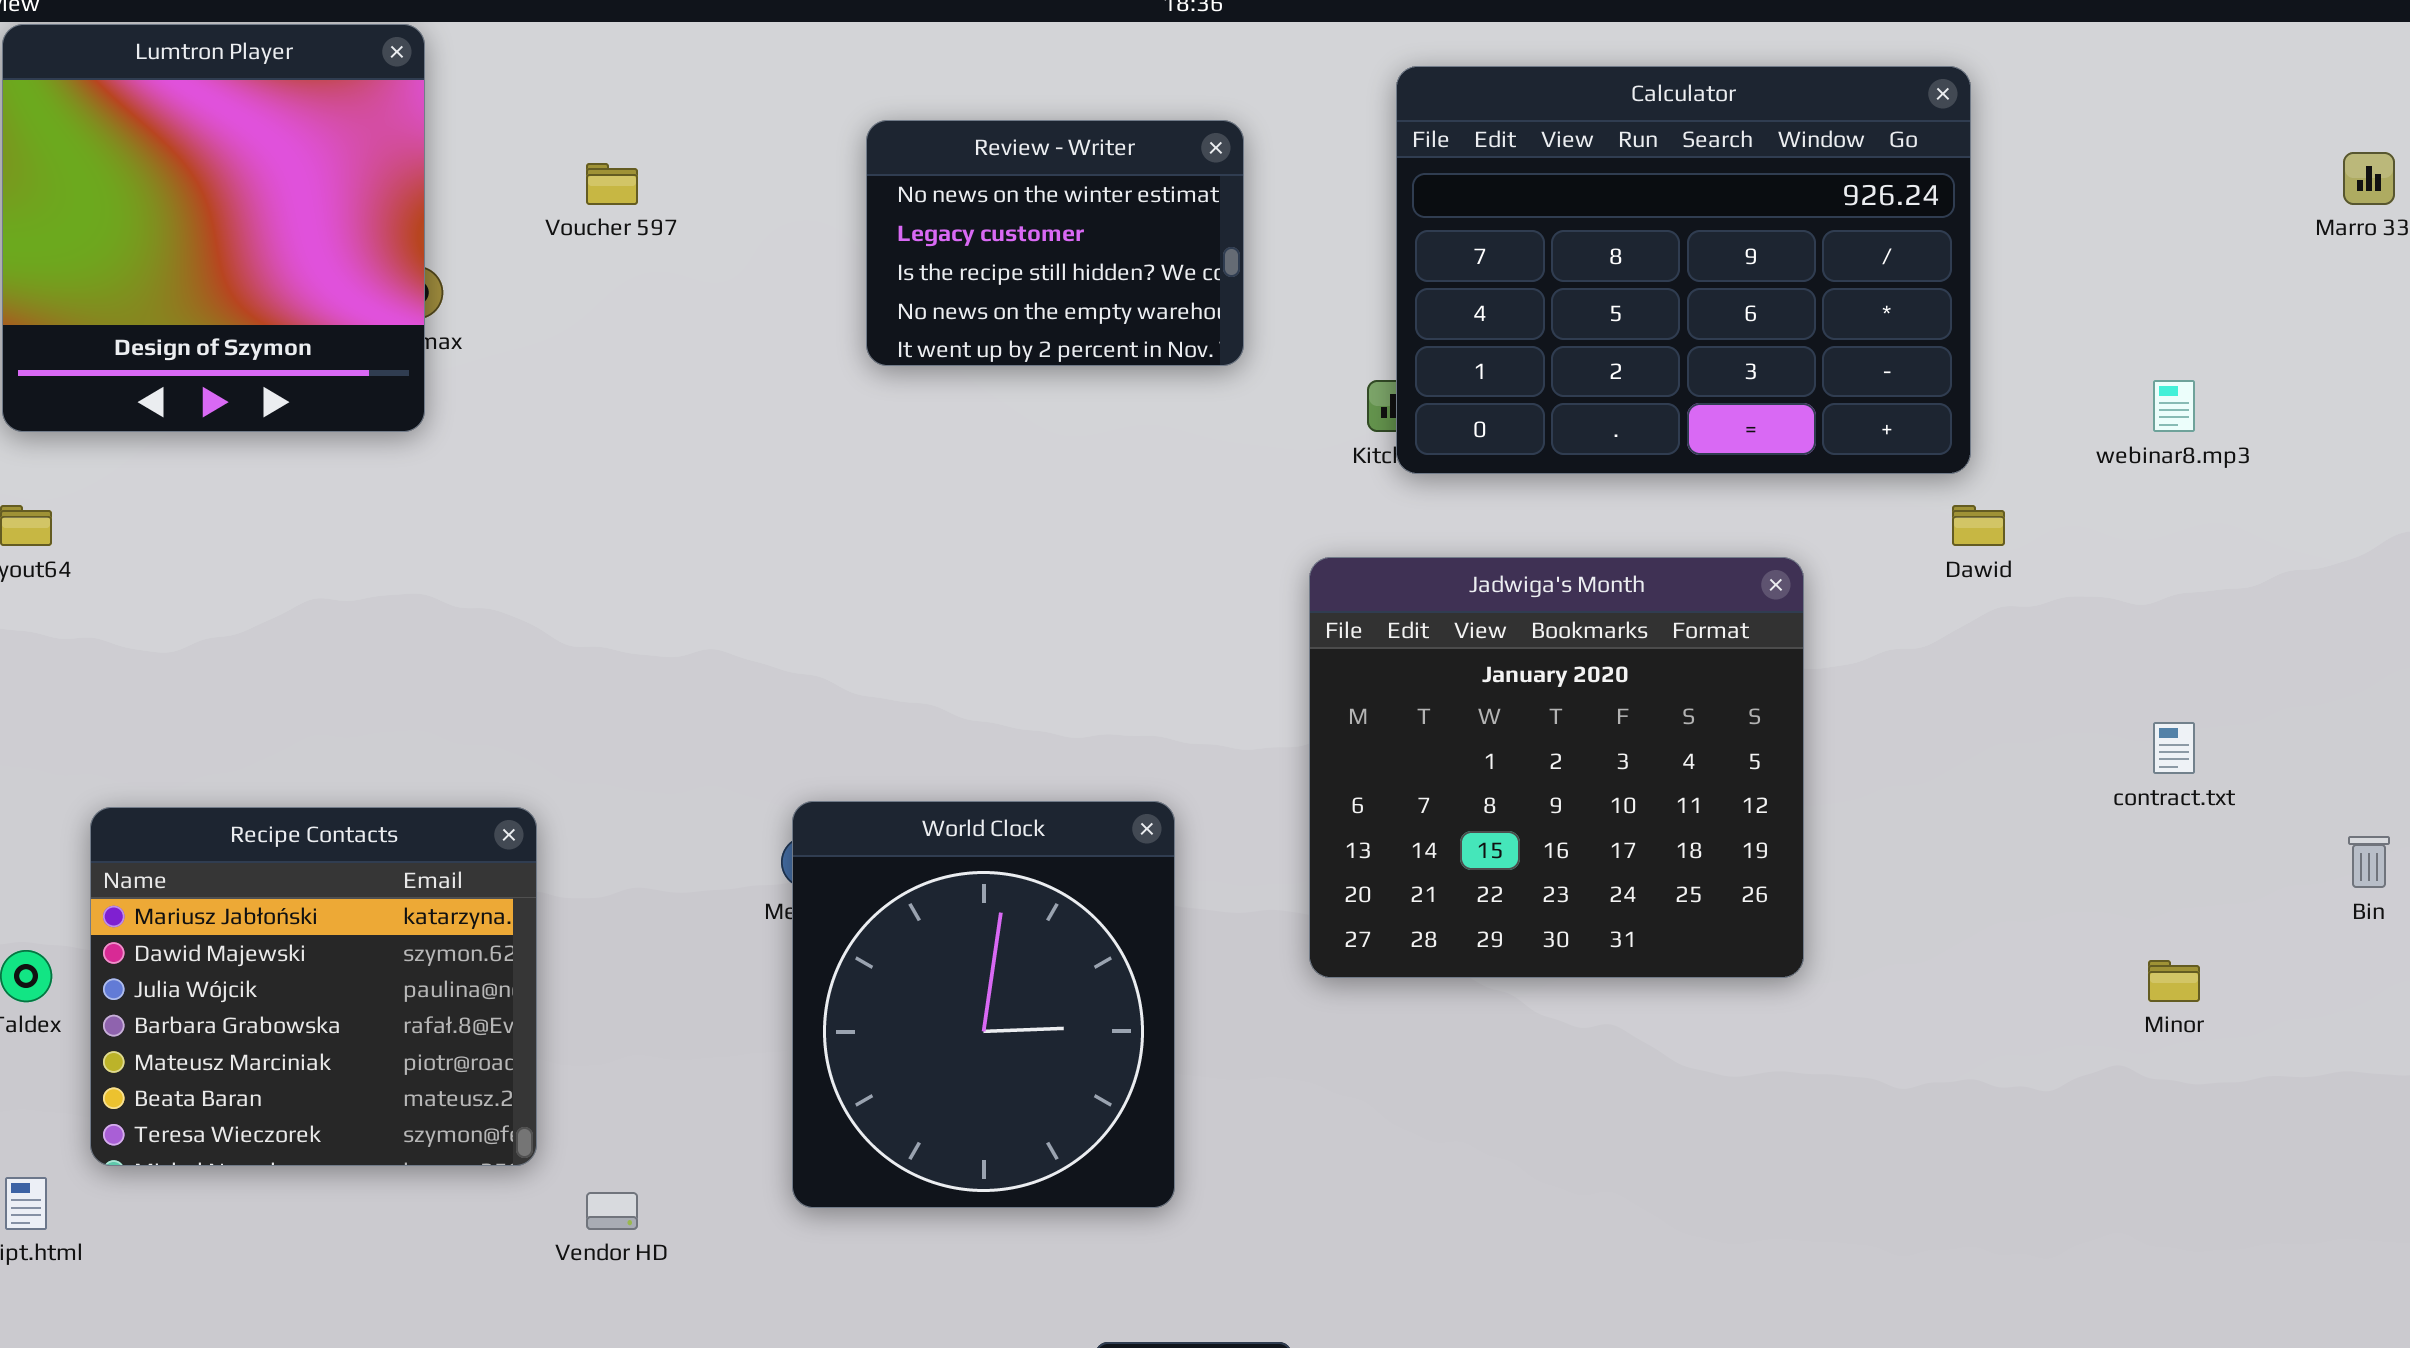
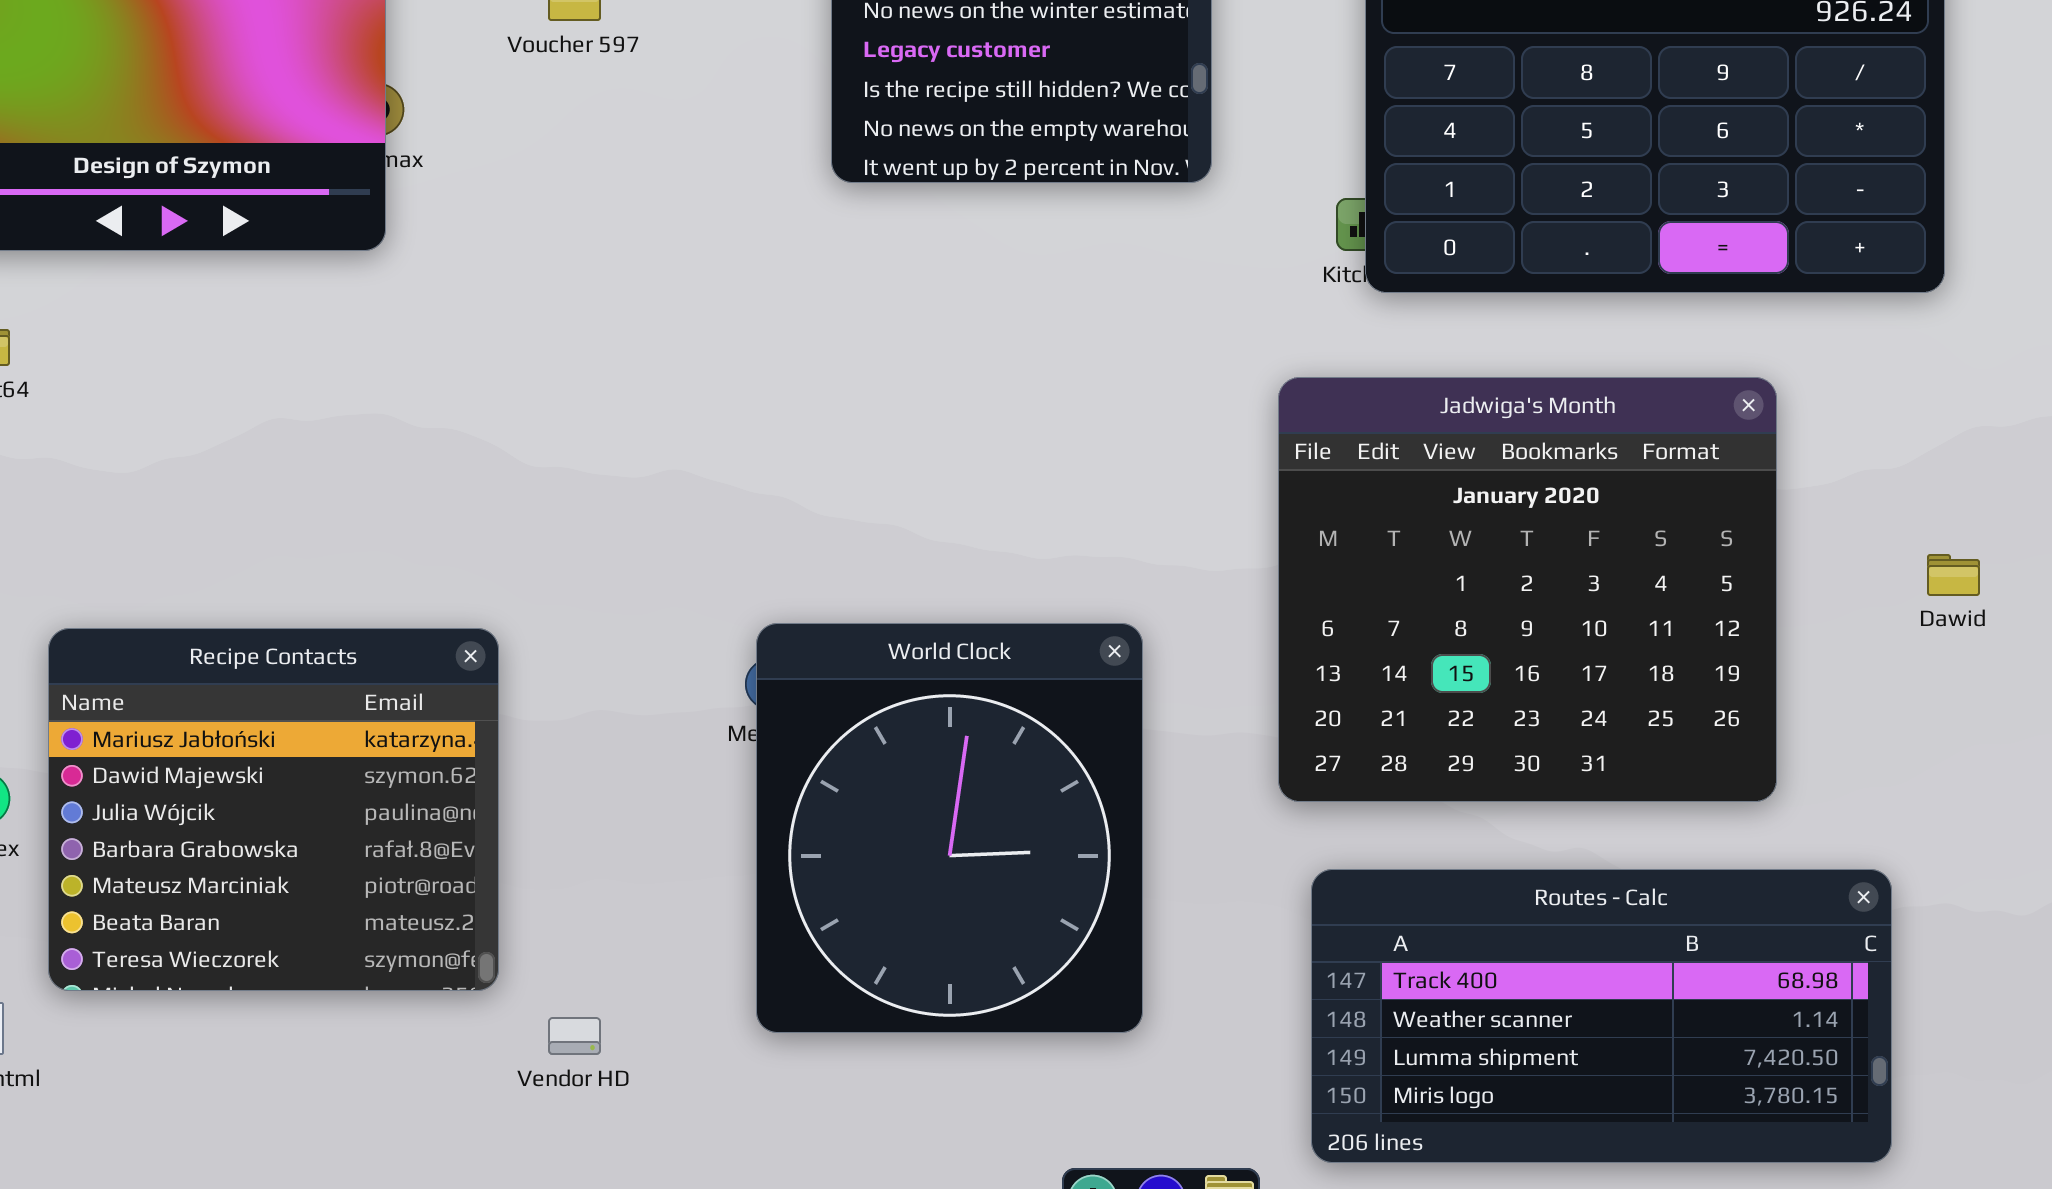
Dawid: [1952,505,2005,546] -> [1927,554,1980,596], moved
Routes - Calc: none -> [1311,869,1892,1163], opened

